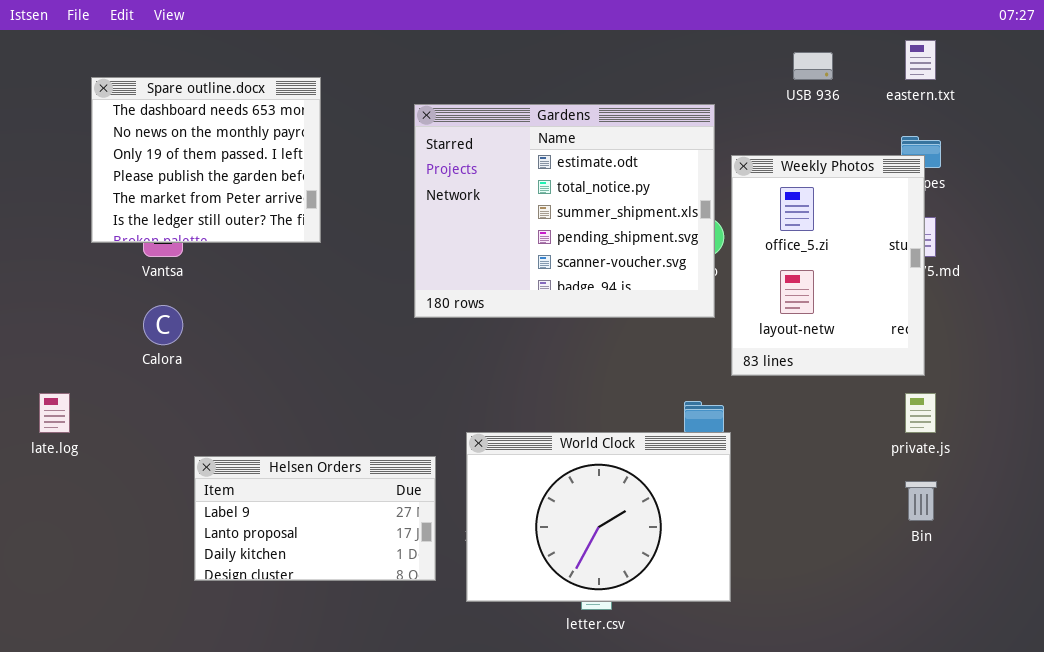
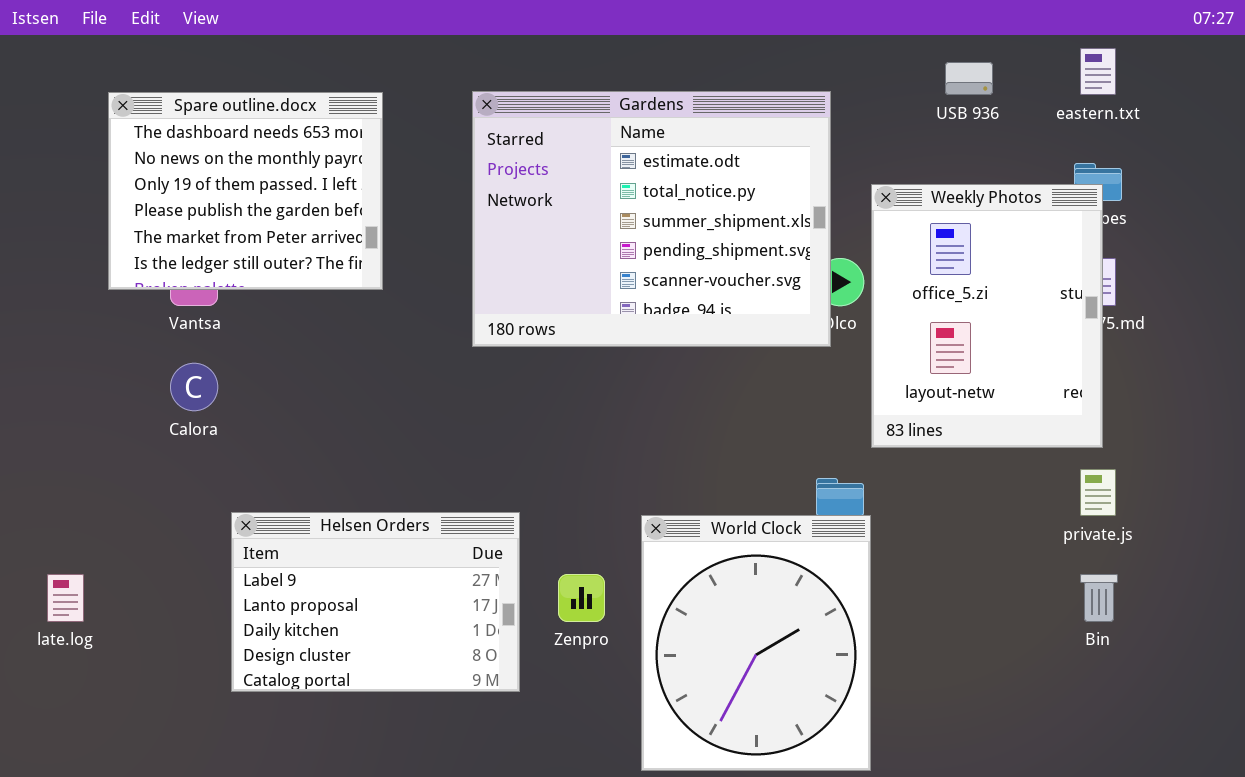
Gardens: [414,104,715,318] -> [472,91,831,347], moved
late.log: [39,393,70,433] -> [47,574,84,622], moved
World Clock: [466,432,731,602] -> [641,515,871,771], resized
Helsen Orders: [194,456,436,581] -> [231,512,520,692], resized

